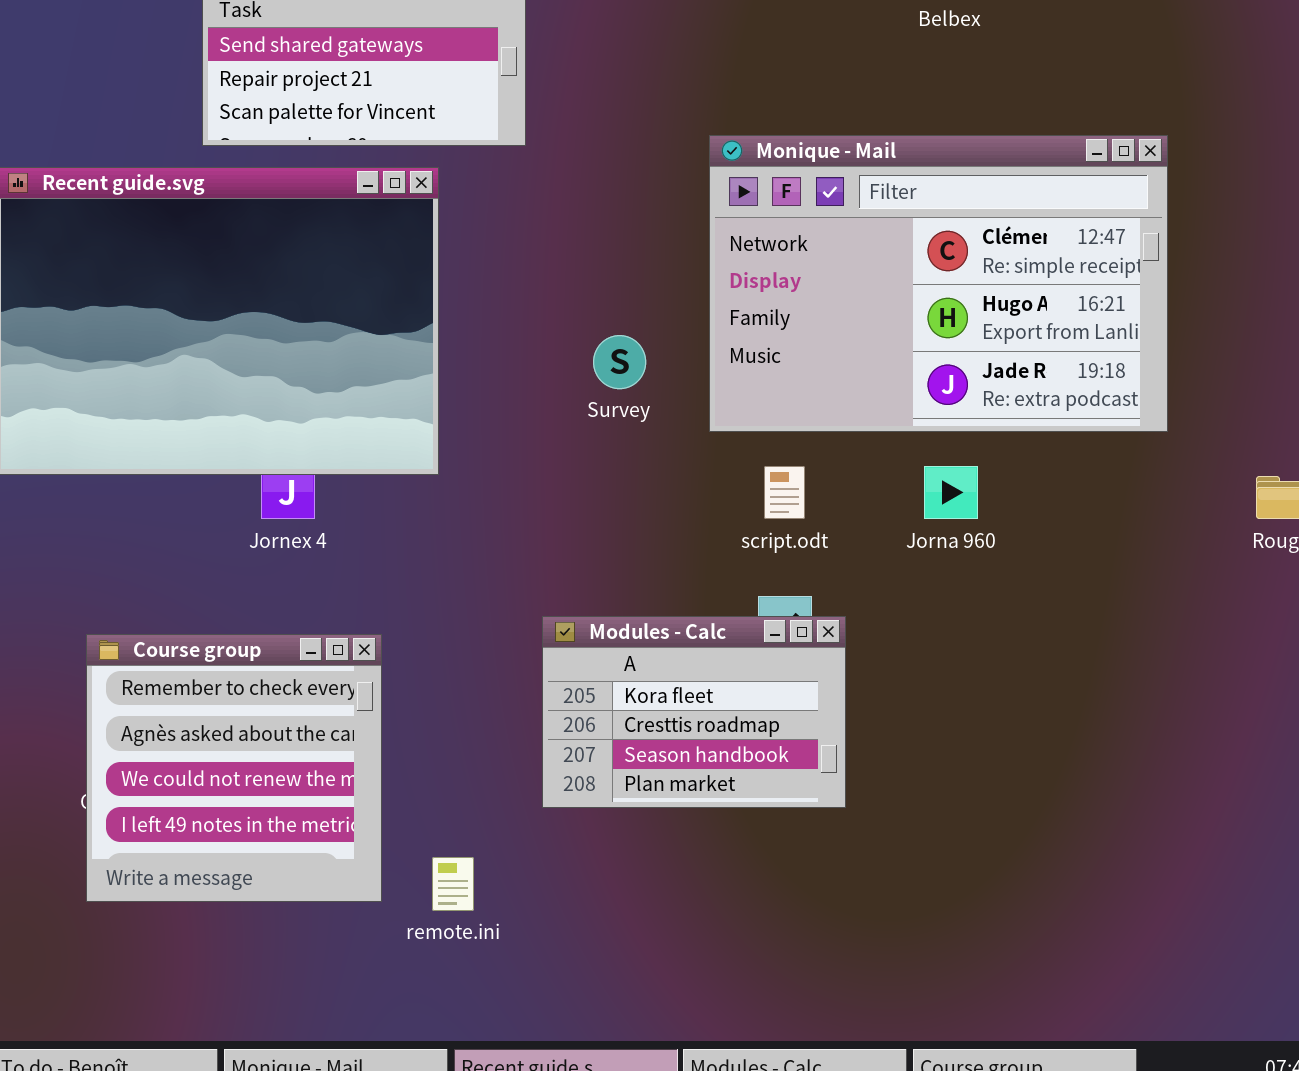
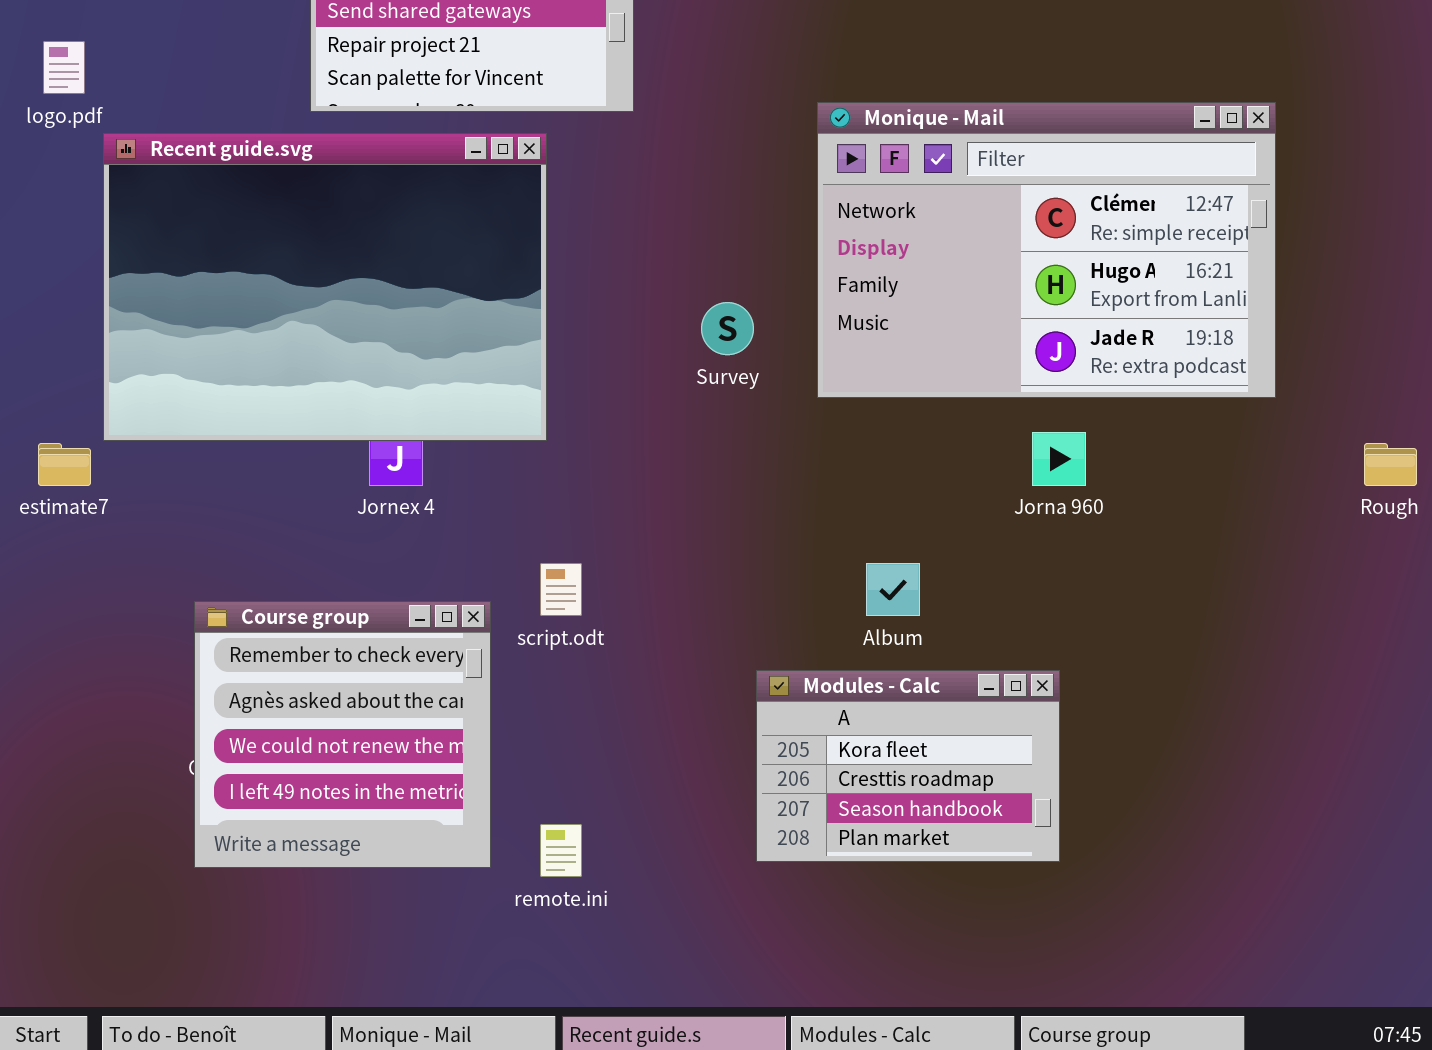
script.odt: [764,466,805,519] -> [540,563,582,616], moved
Modules - Calc: [542,616,846,808] -> [756,670,1060,862], moved

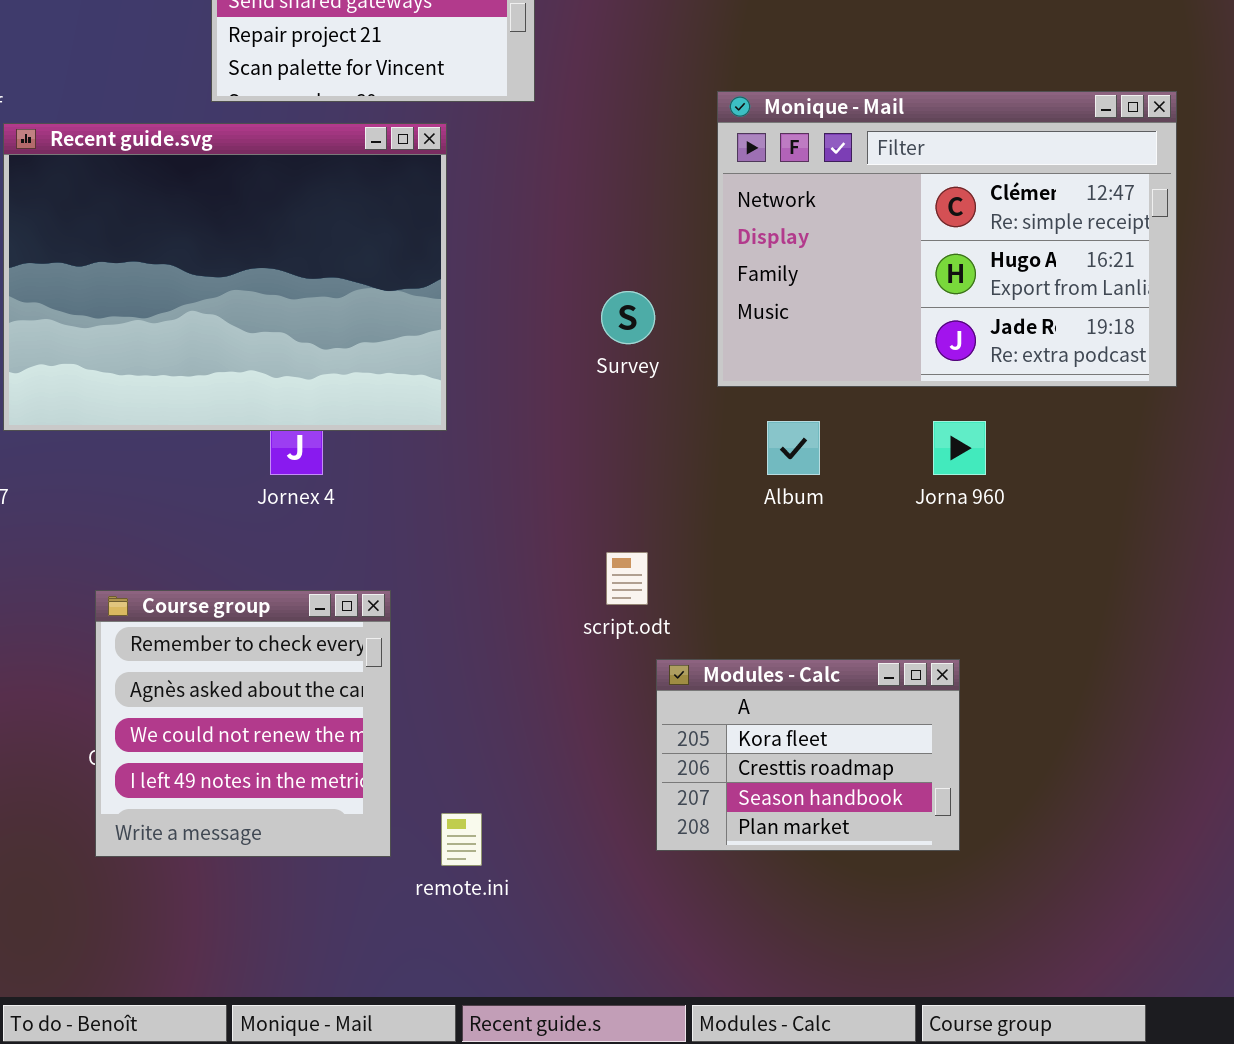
script.odt: [540,563,582,616] -> [606,552,648,605], moved
Album: [866,563,920,616] -> [767,421,820,475], moved

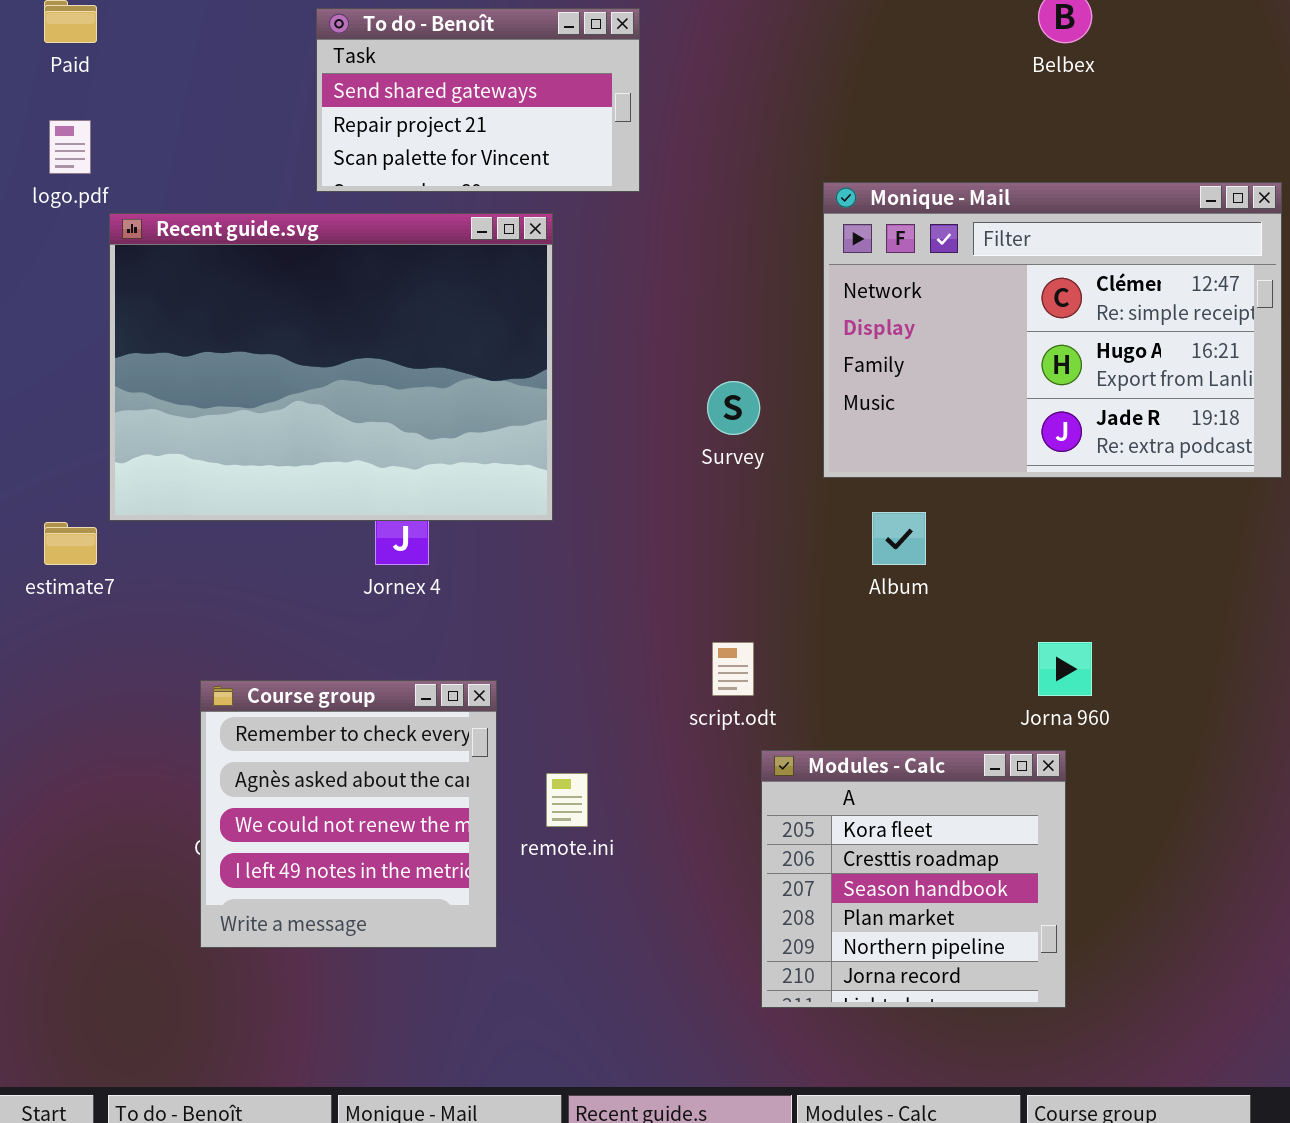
Jorna 960: [933,421,986,475] -> [1038,642,1092,696], moved
Modules - Calc: [656,659,960,851] -> [761,750,1066,1008], resized
remote.ini: [441,813,482,866] -> [546,773,588,827], moved

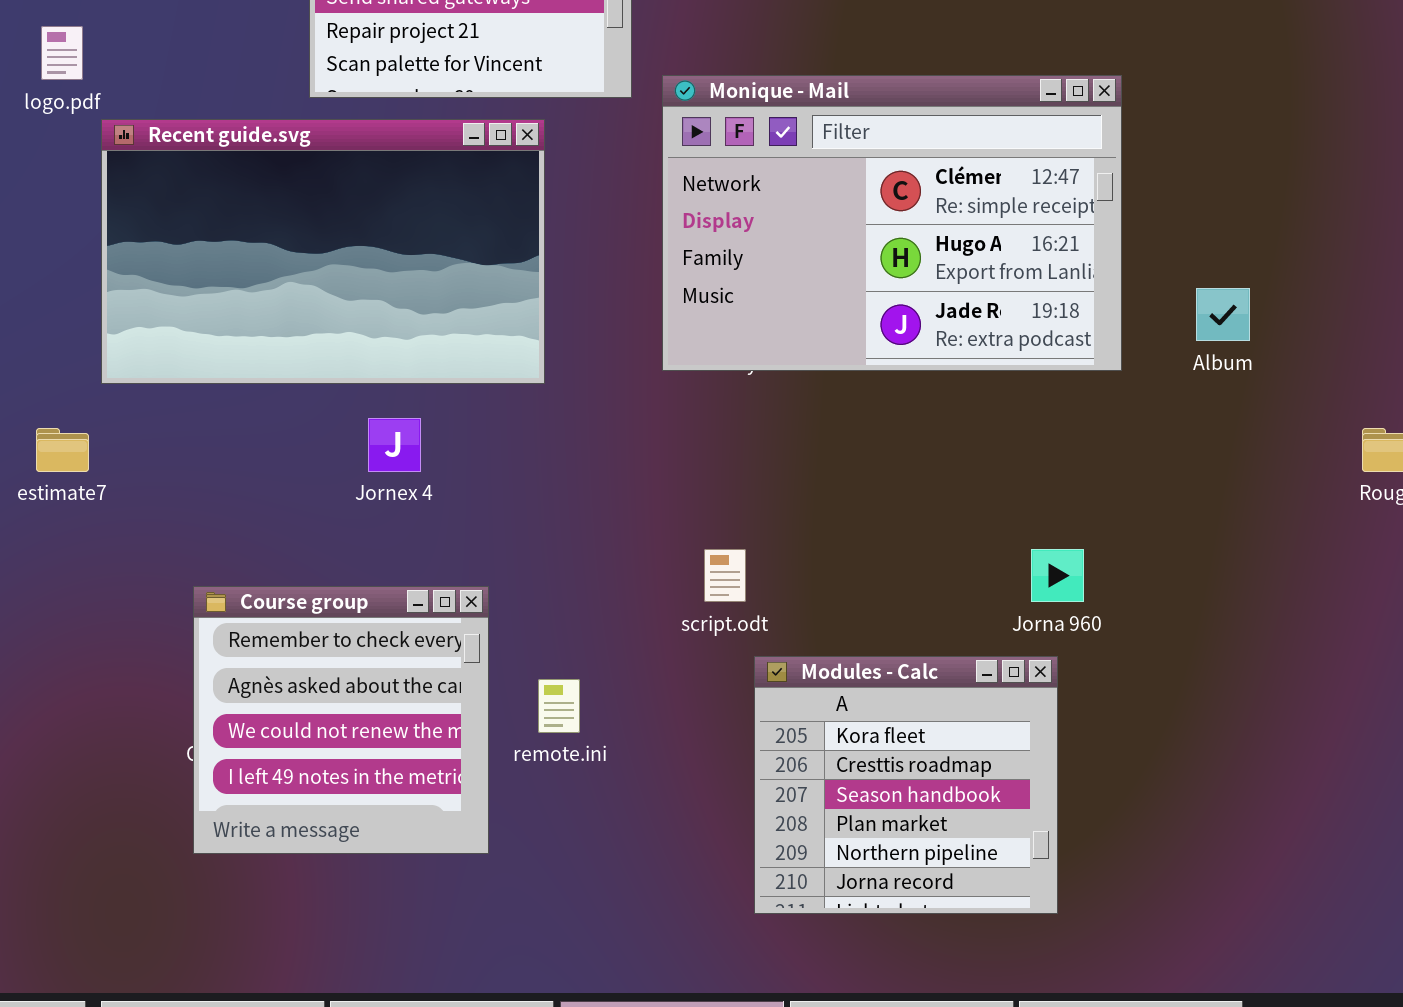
Monique - Mail: [823,182,1282,478] -> [662,75,1122,371], moved
Recent guide.svg: [109,213,553,521] -> [101,119,545,384], resized
Album: [872,512,926,565] -> [1196,288,1250,341], moved

